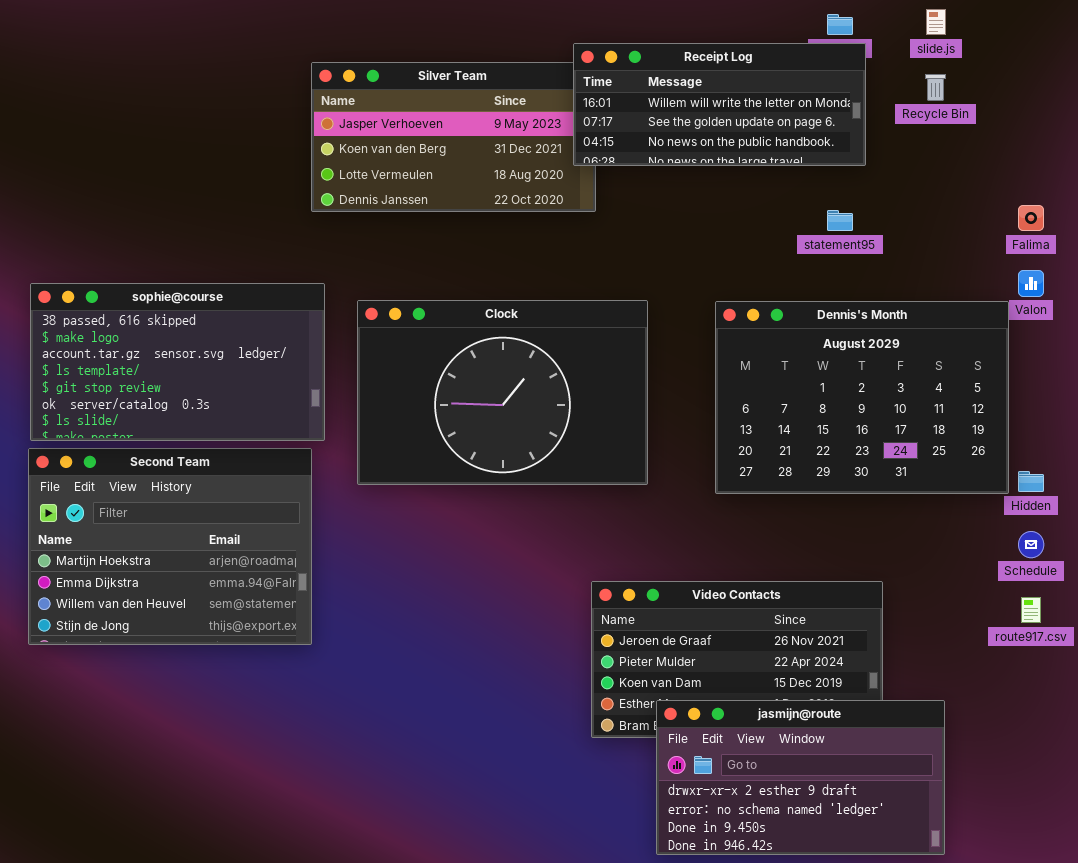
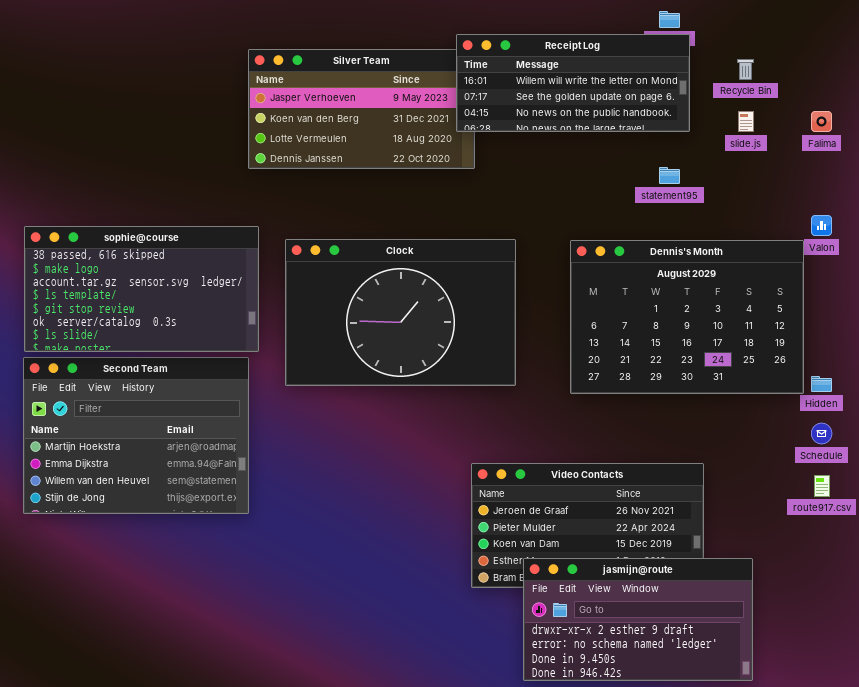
slide.js: [926,9,946,35] -> [738,111,754,132], moved
Falima: [1018,205,1044,231] -> [811,111,832,132], moved

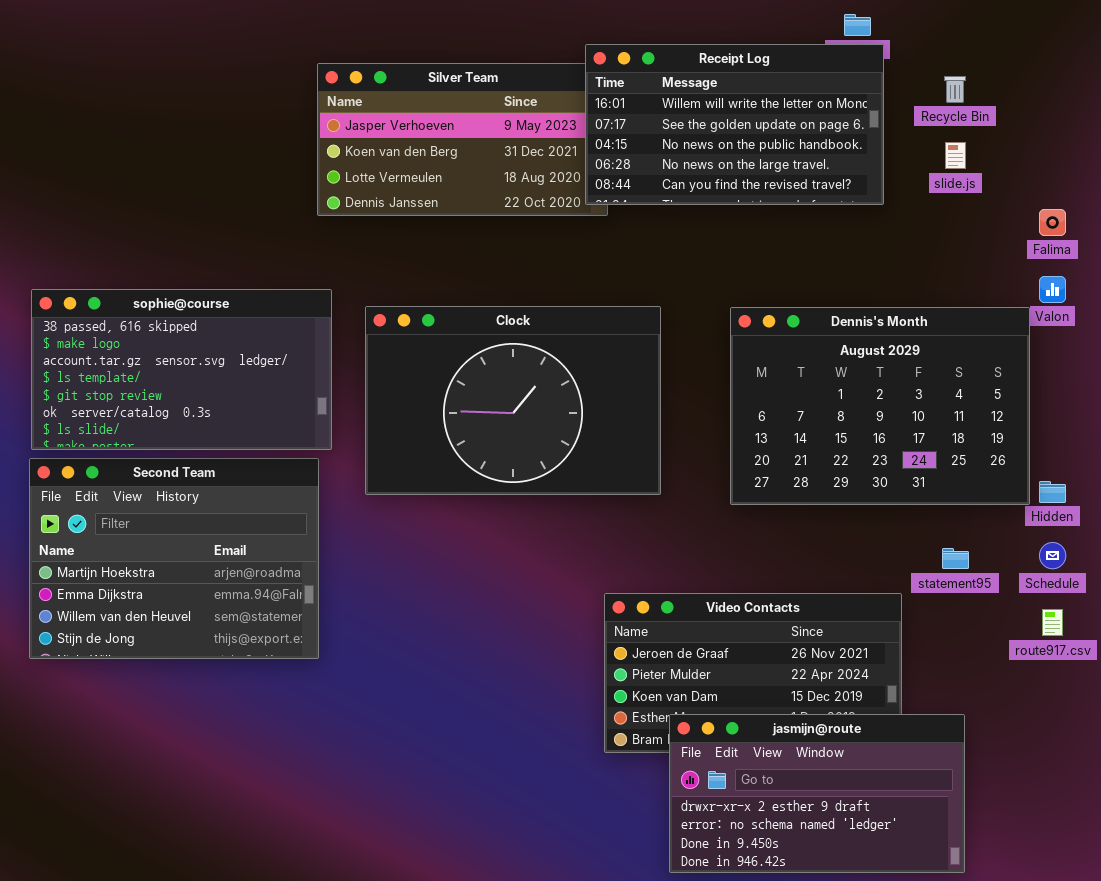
Receipt Log: [456,34,690,132] -> [585,44,884,205], resized
Falima: [811,111,832,132] -> [1039,209,1066,236], moved
statement95: [659,167,680,184] -> [942,548,969,569], moved

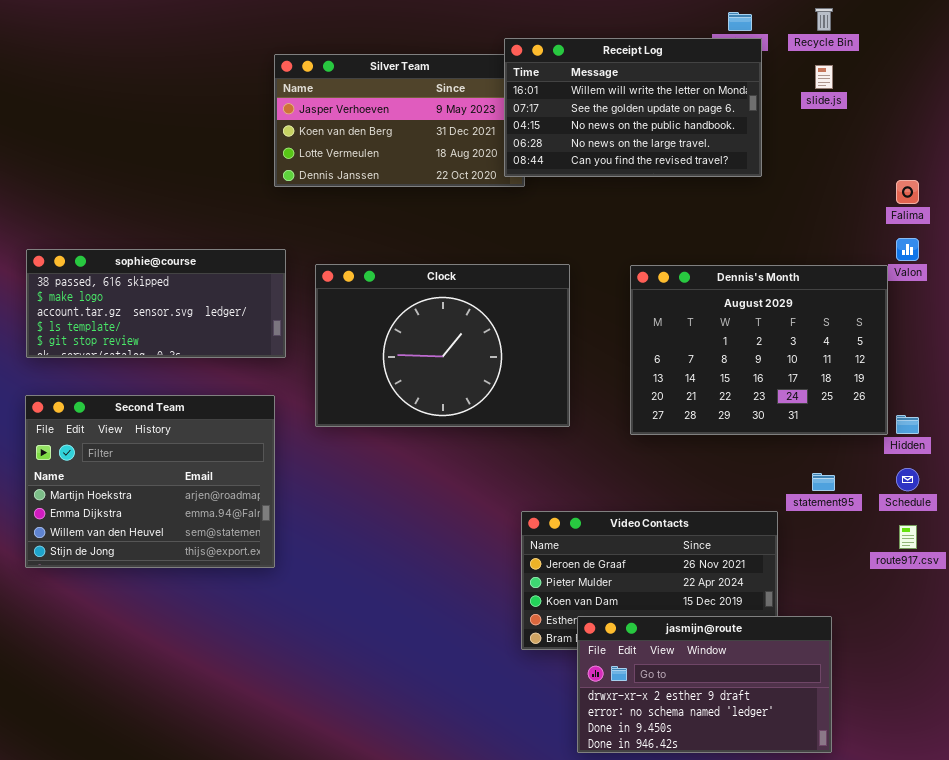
Recycle Bin: [944,76,966,103] -> [815,8,833,31], moved
slide.js: [945,142,966,169] -> [815,65,833,89], moved
sophie@course: [31,289,332,450] -> [26,249,286,358], resized

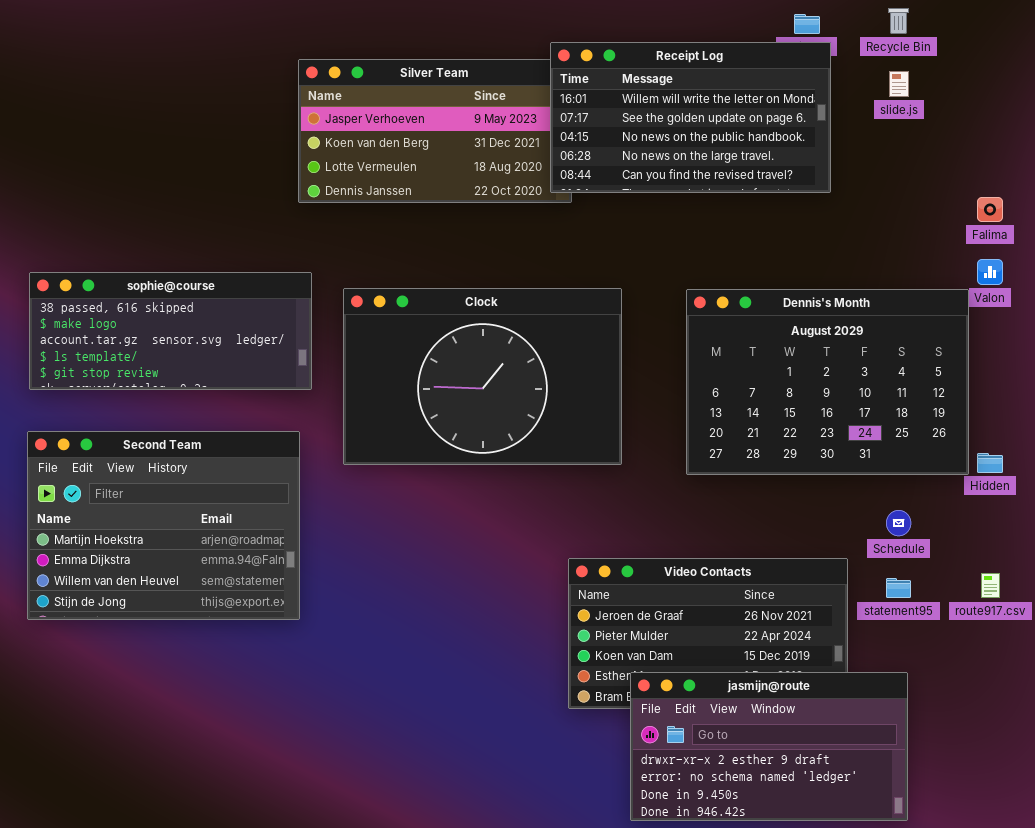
Schedule: [896,468,919,491] -> [886,510,911,536], moved
statement95: [812,473,835,491] -> [886,578,911,598], moved

